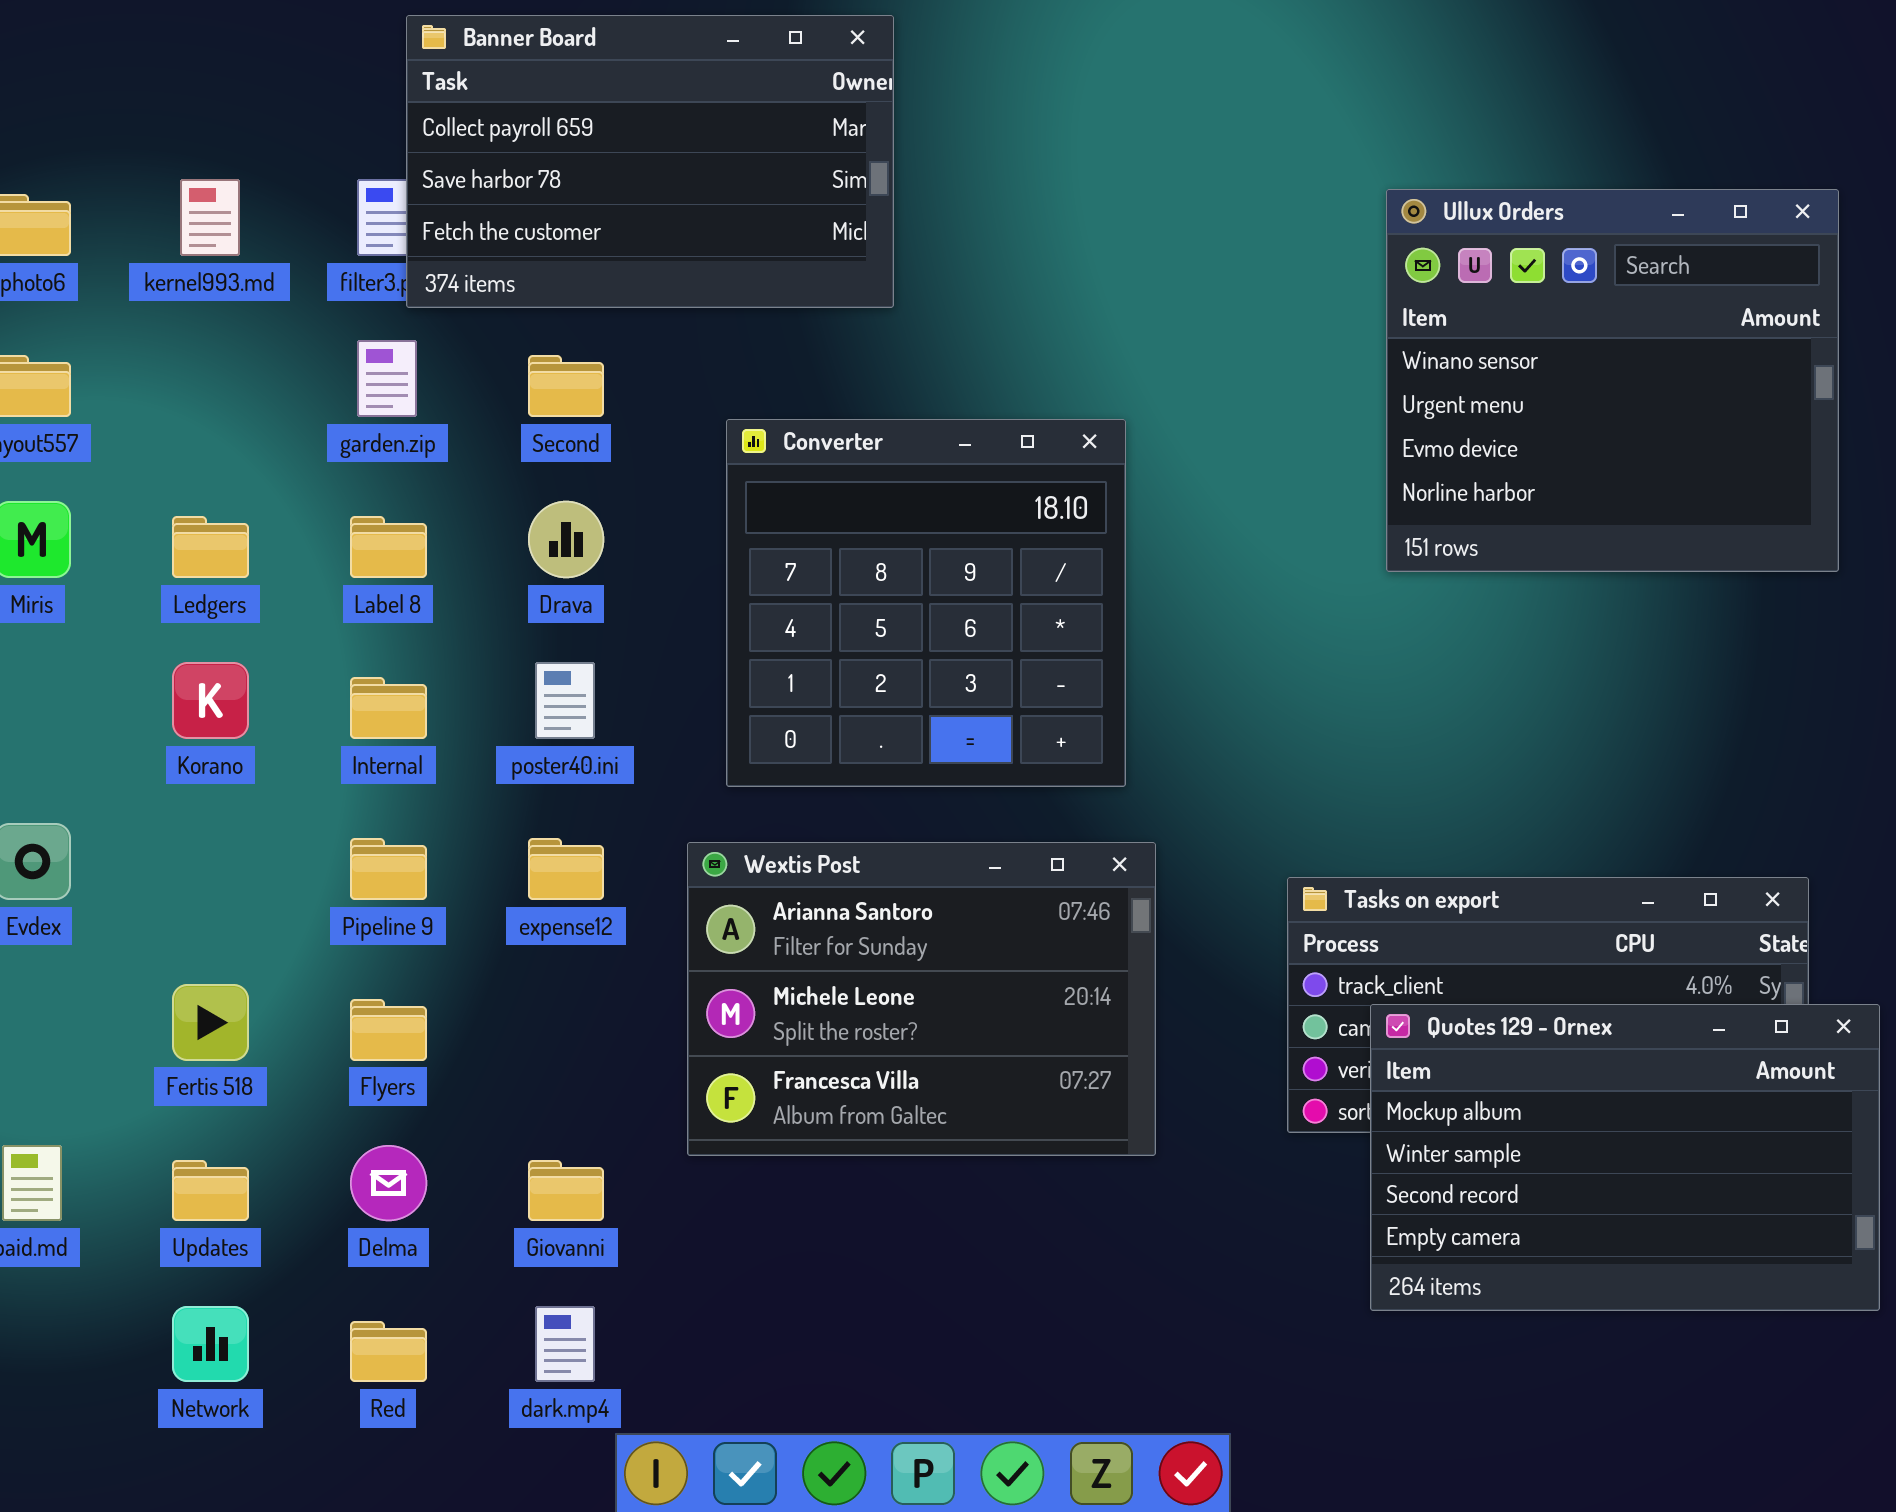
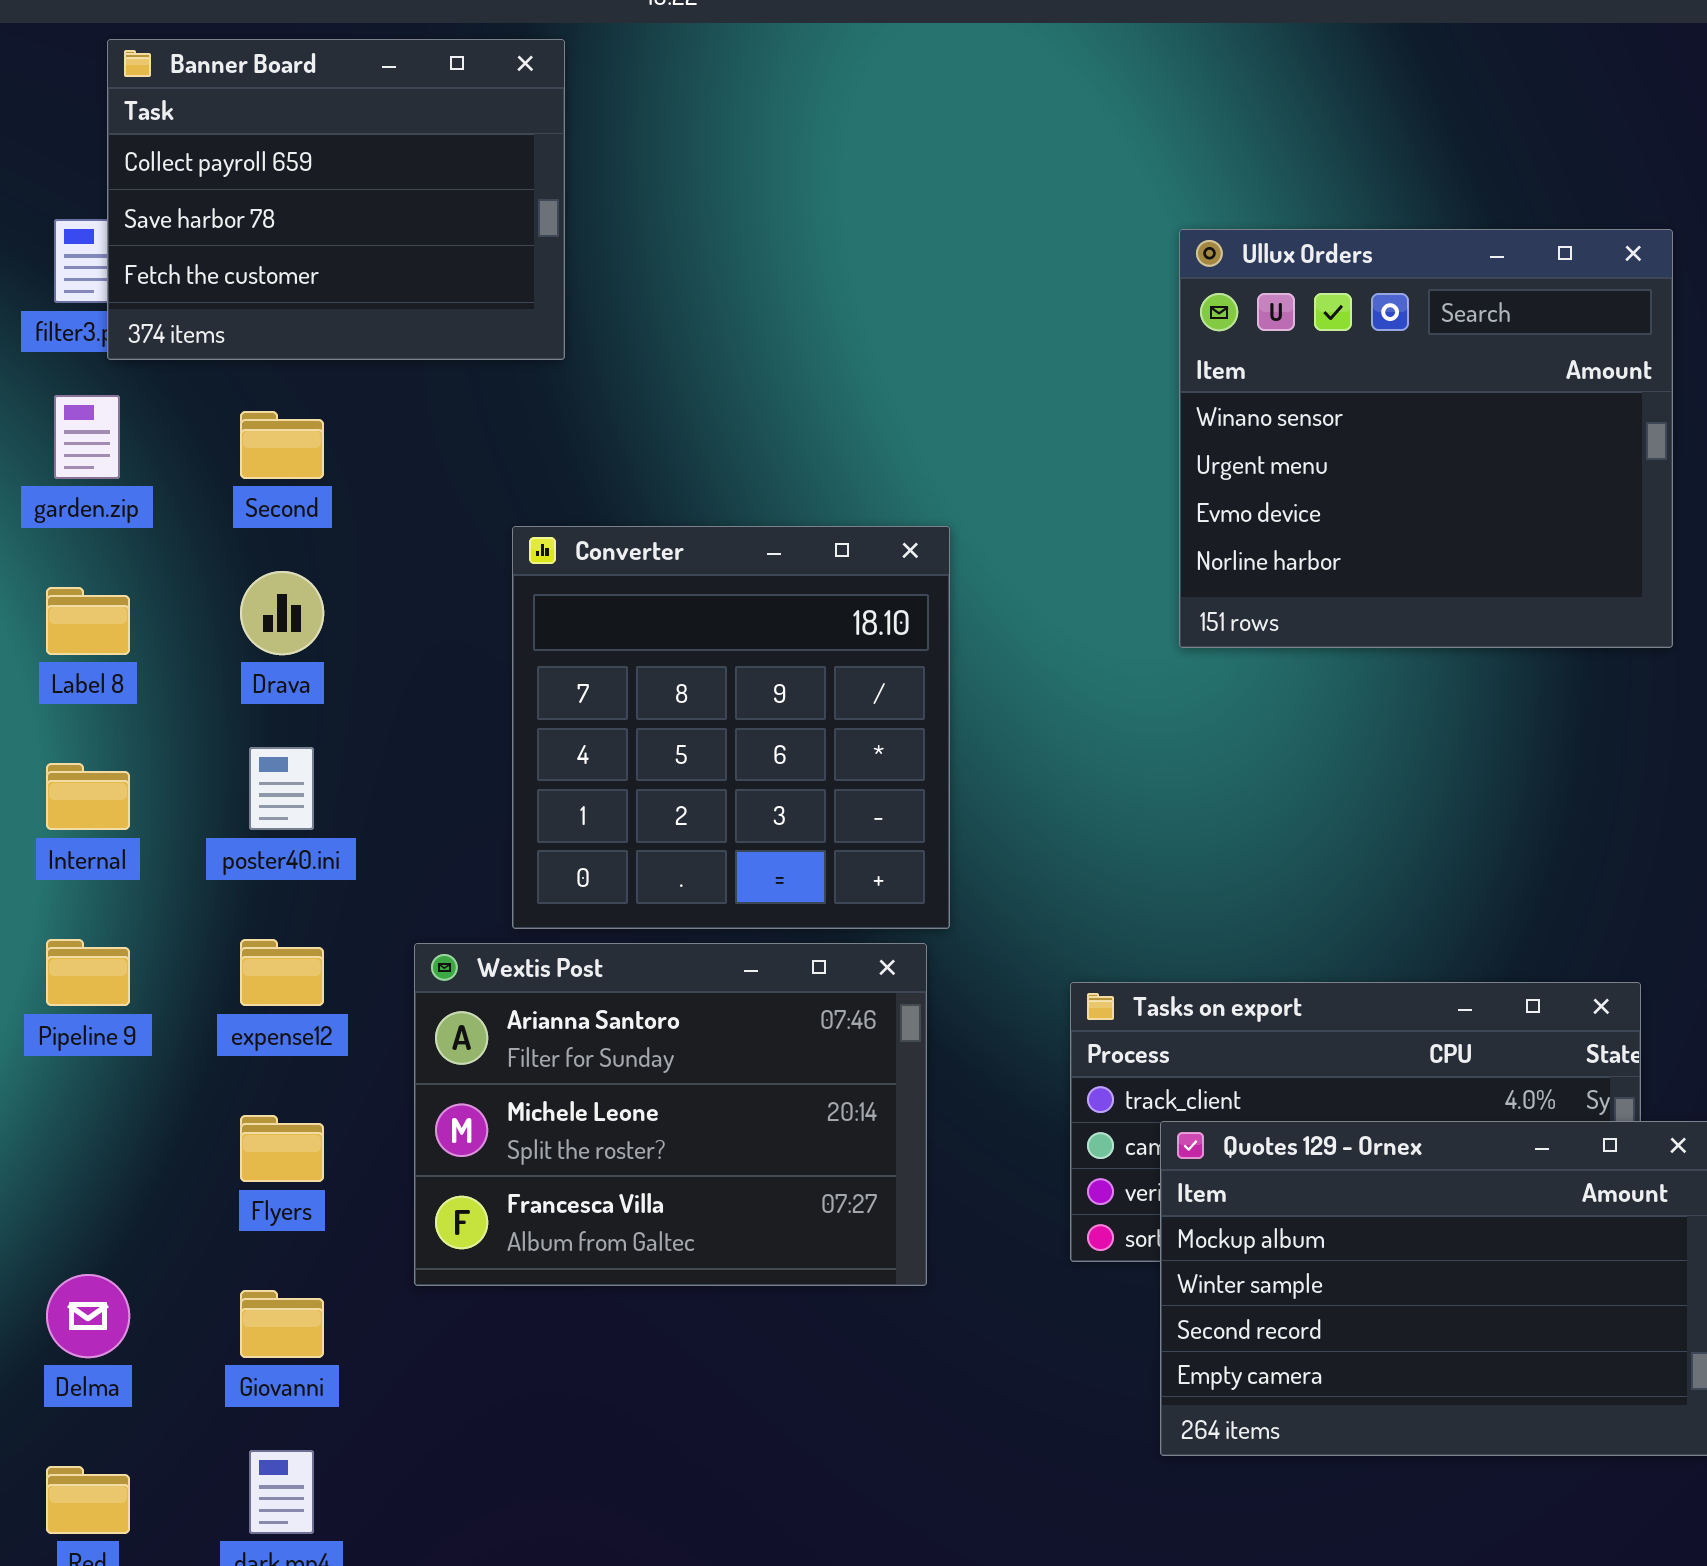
Banner Board: [406,15,894,308] -> [107,39,565,360], resized
Converter: [726,419,1126,787] -> [512,526,950,929], moved
Flyers: [350,999,427,1061] -> [240,1115,324,1182], moved

